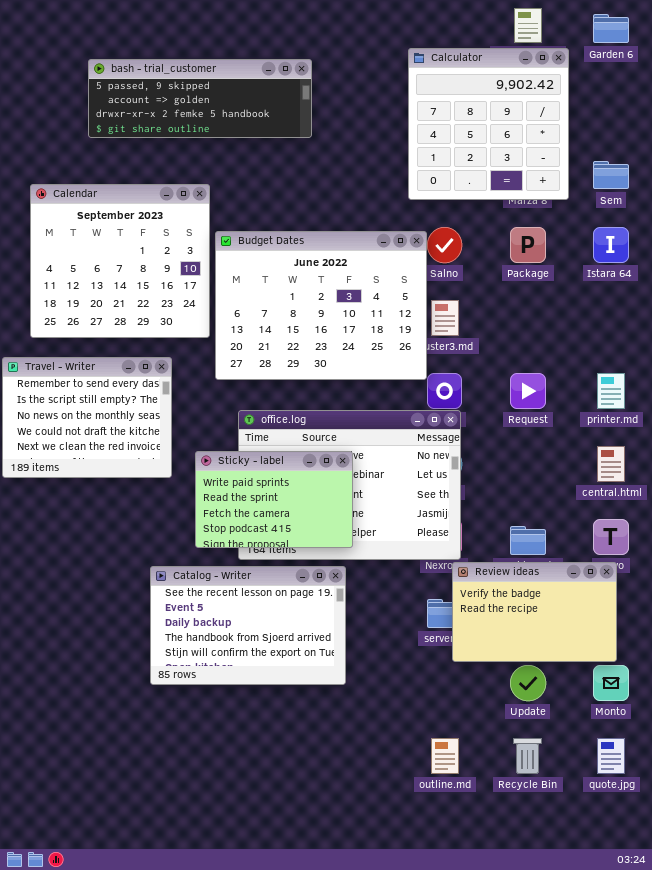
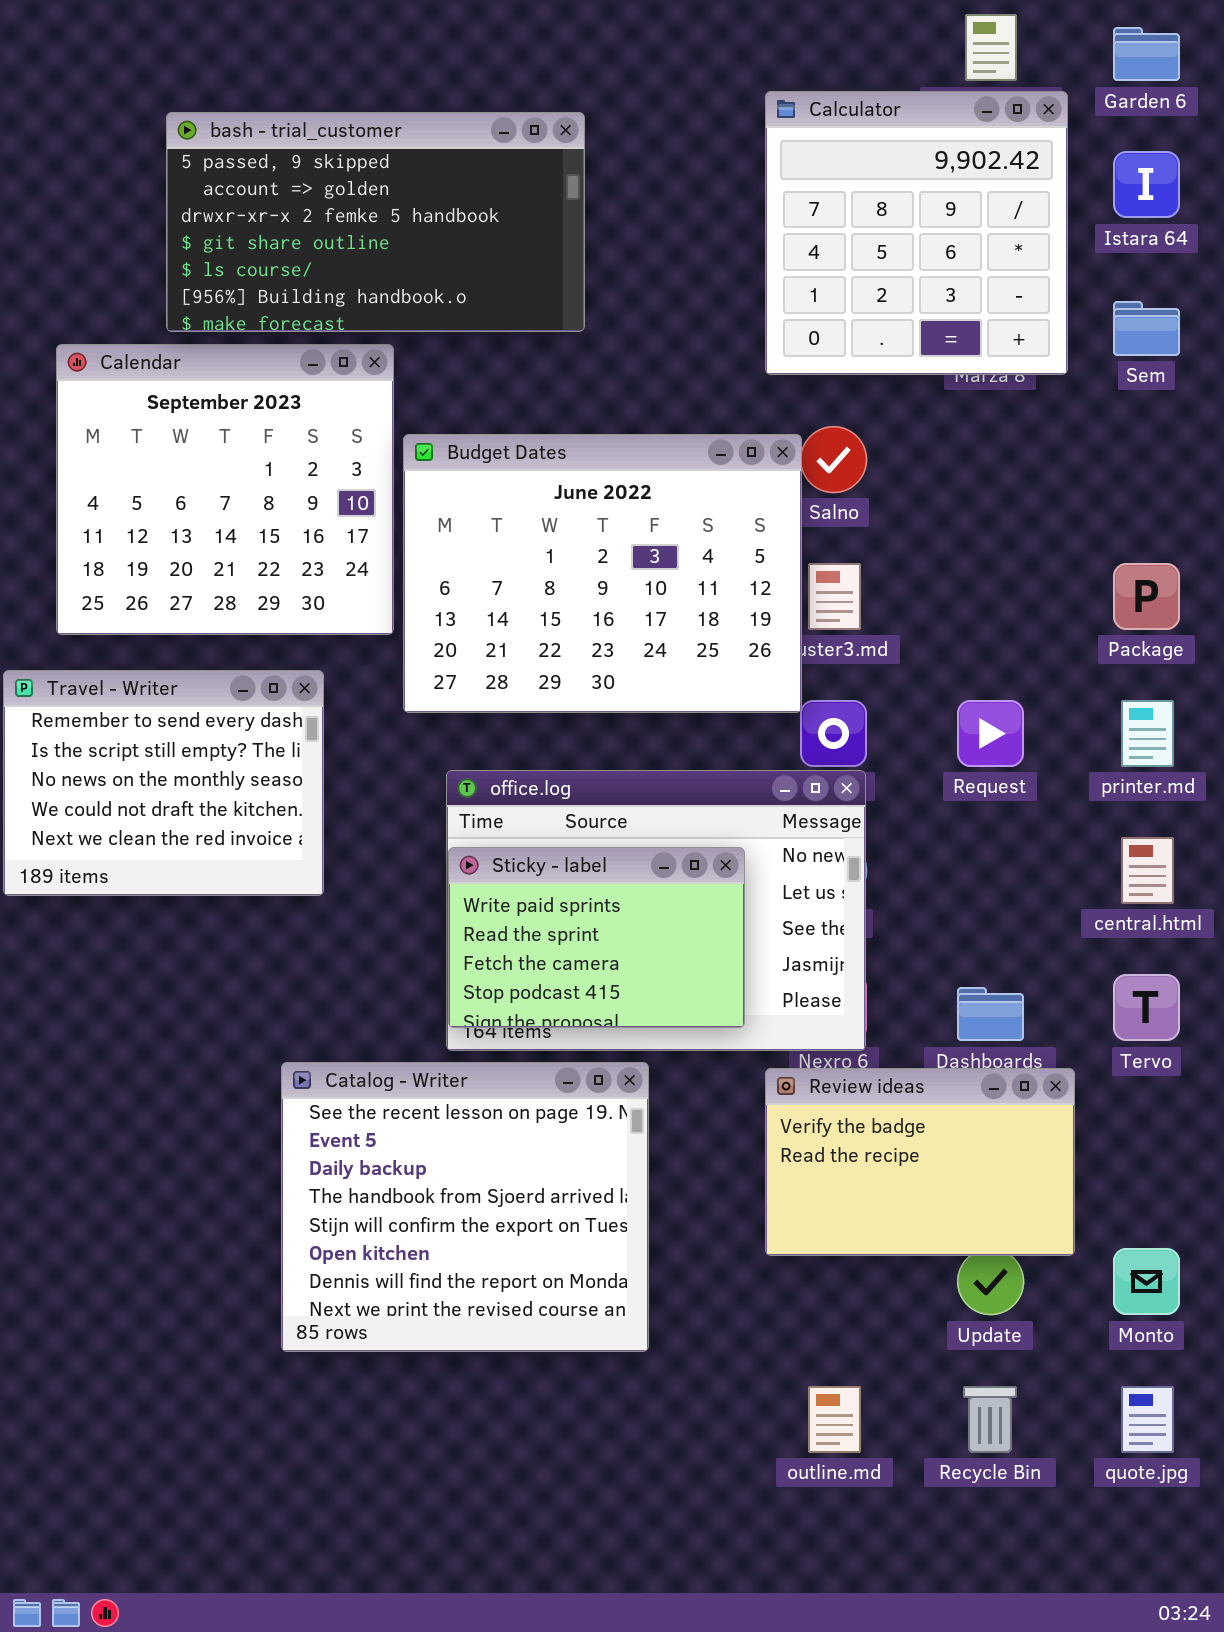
bash - trial_customer: [88,59,312,138] -> [166,112,585,332], resized
Package: [510,227,546,263] -> [1113,563,1180,630], moved
Istara 64: [593,227,629,263] -> [1113,151,1180,218], moved
Sticky - label: [195,451,353,548] -> [448,847,745,1028], moved
Review ideas: [452,562,617,662] -> [765,1068,1075,1256], moved
Catalog - Writer: [150,566,346,685] -> [281,1062,649,1352], resized

